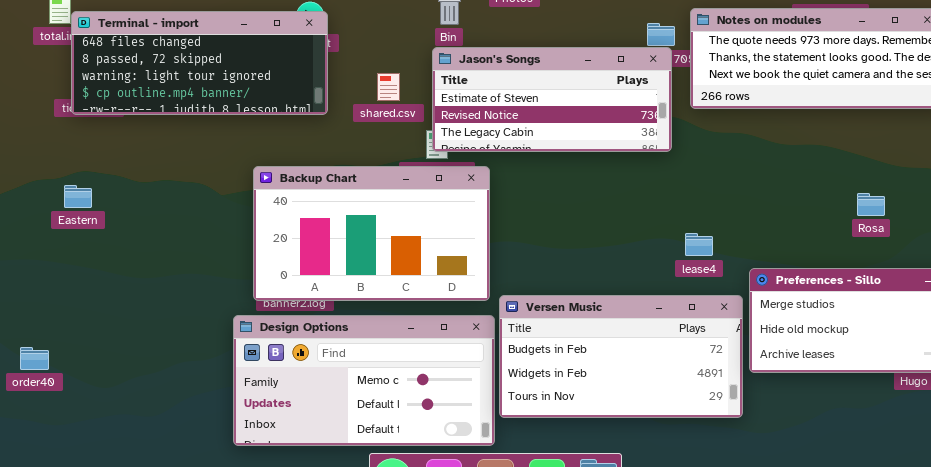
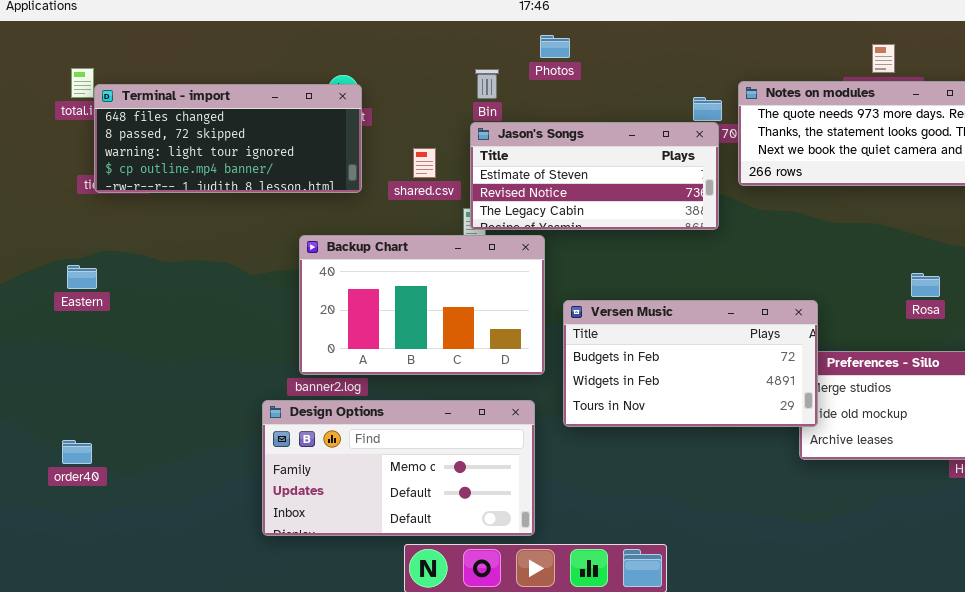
Backup Chart: [253,166,490,301] -> [299,235,545,375], moved
Eastern: [64,185,92,208] -> [67,265,97,289], moved
Versen Music: [499,295,743,418] -> [563,300,818,427], moved
order40: [20,347,49,370] -> [62,440,92,464], moved

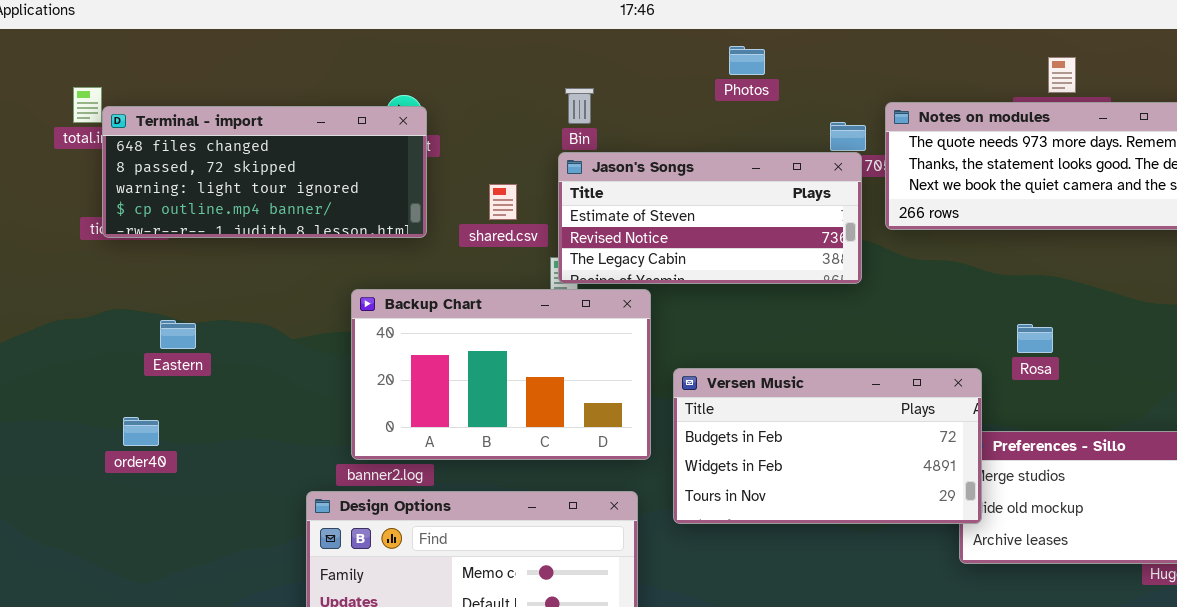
Photos: [540,35,570,58] -> [729,46,765,75], moved
Eastern: [67,265,97,289] -> [160,320,196,349], moved
Rosa: [911,273,940,297] -> [1017,324,1053,353], moved
order40: [62,440,92,464] -> [123,417,159,446], moved

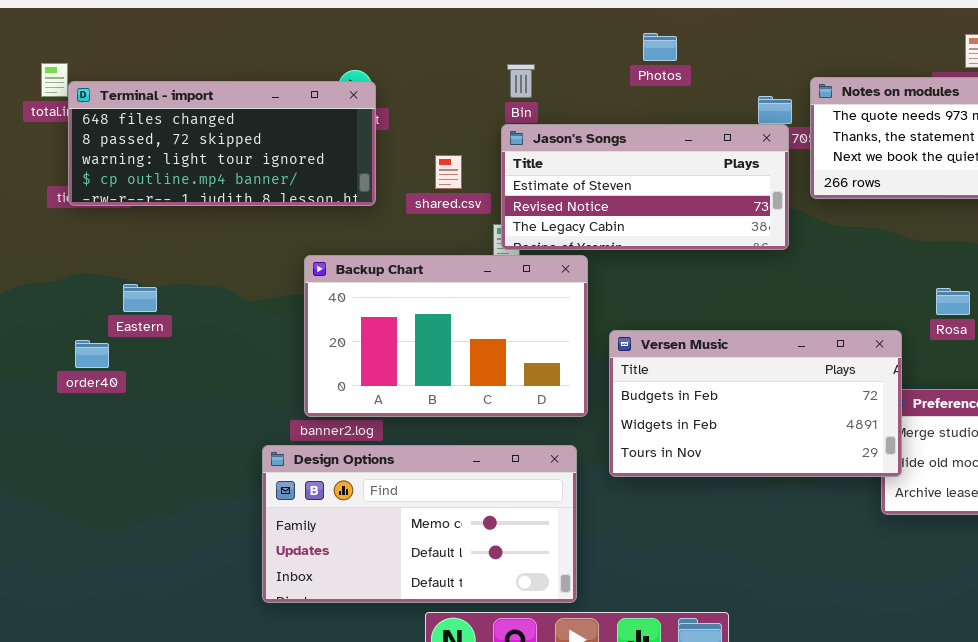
Photos: [729,46,765,75] -> [643,33,677,61], moved
order40: [123,417,159,446] -> [75,340,109,368], moved

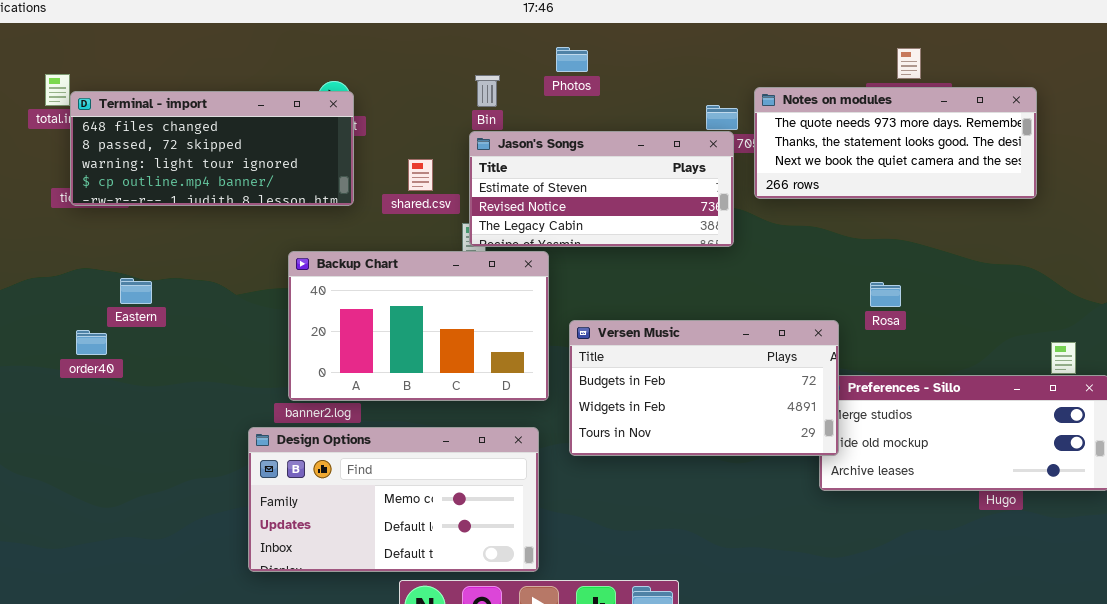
Photos: [643,33,677,61] -> [556,47,588,72], moved

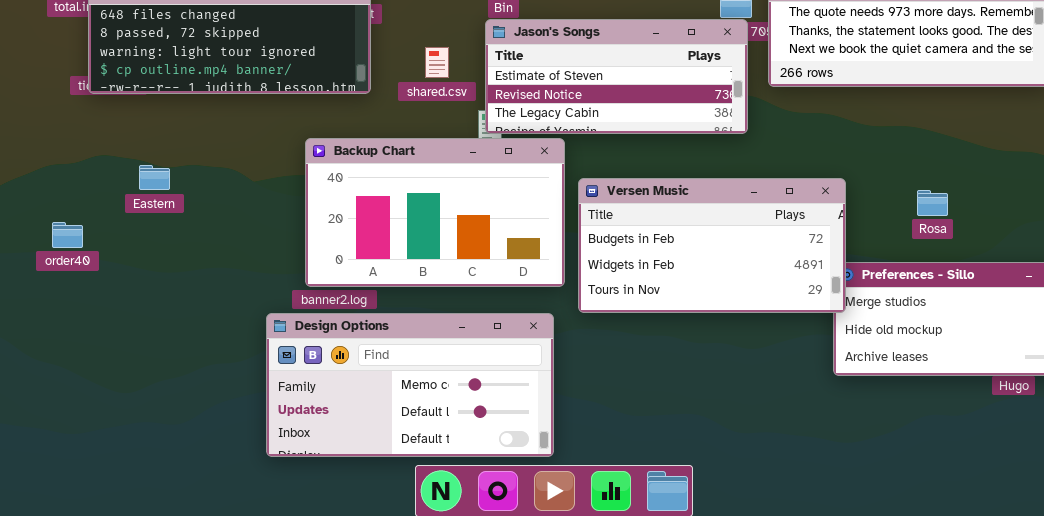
Rosa: [870,282,901,307] -> [917,190,948,216], moved
Versen Music: [569,320,839,456] -> [578,178,846,313], moved
order40: [76,330,107,355] -> [52,222,83,248], moved

